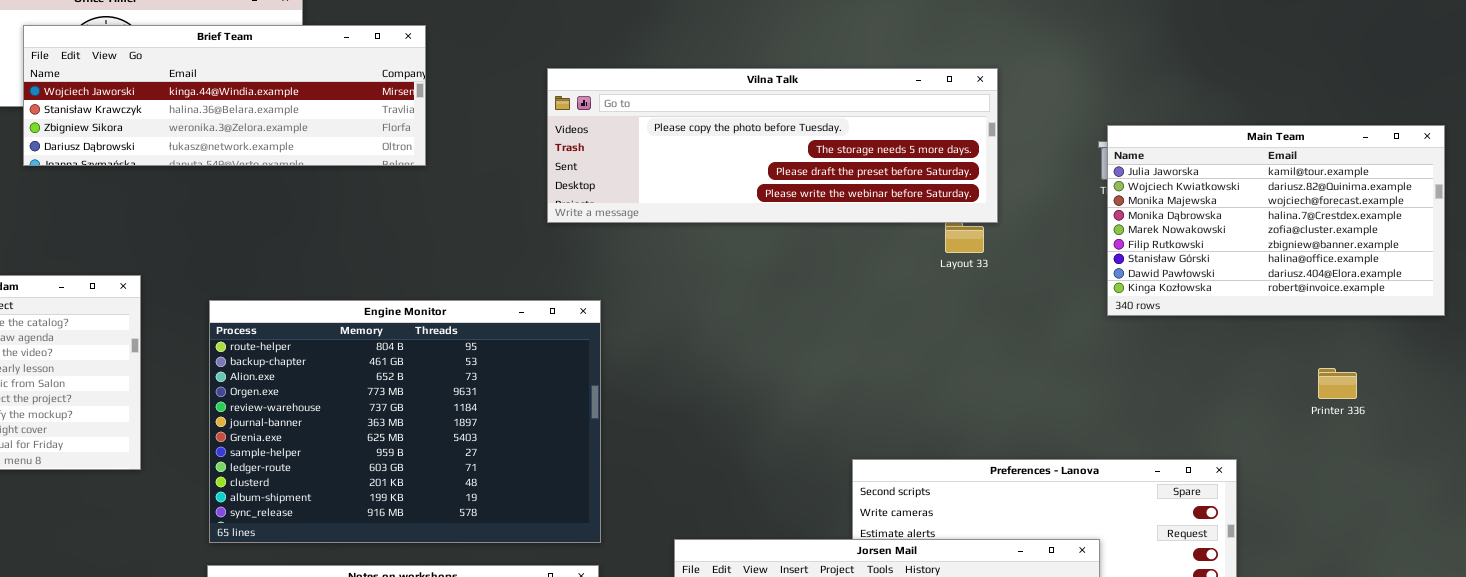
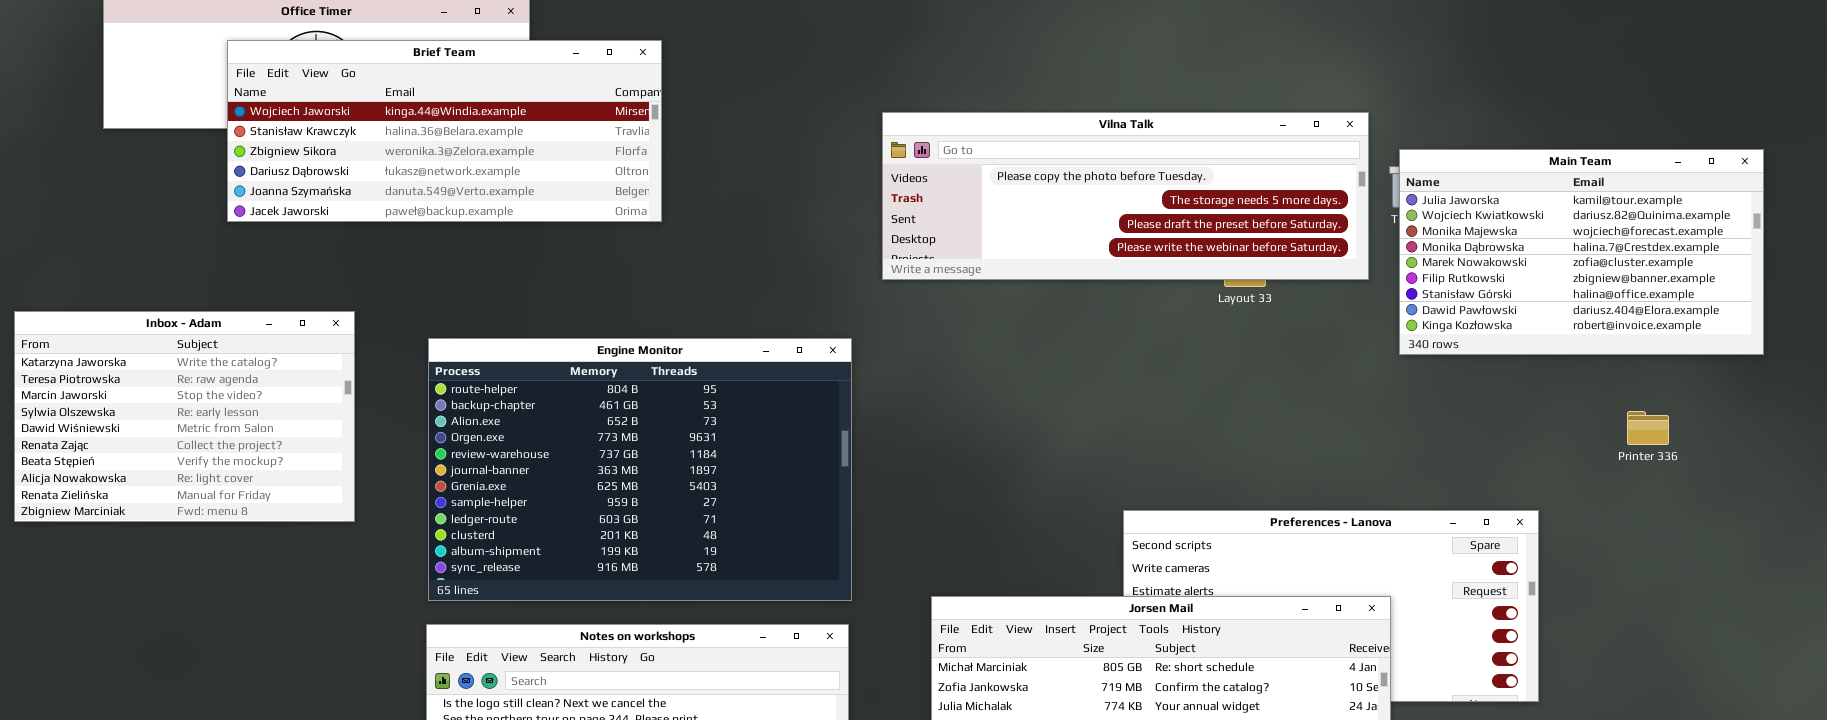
Brief Team: [23,25,426,166] -> [227,40,662,222], resized
Vilna Talk: [547,68,998,223] -> [882,112,1369,280], moved

